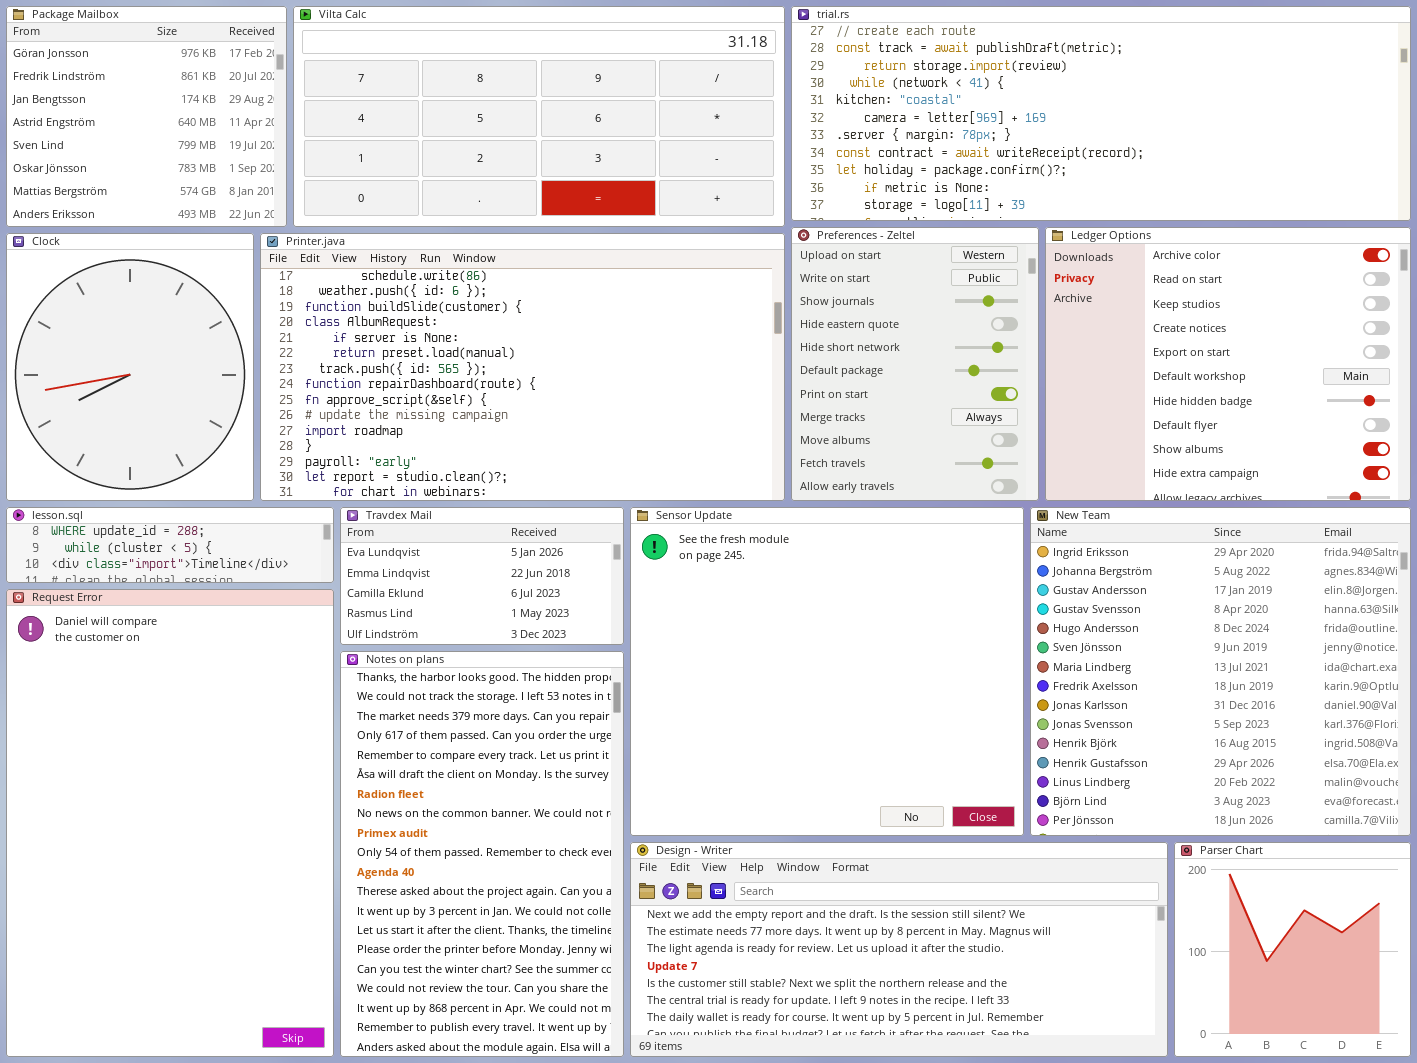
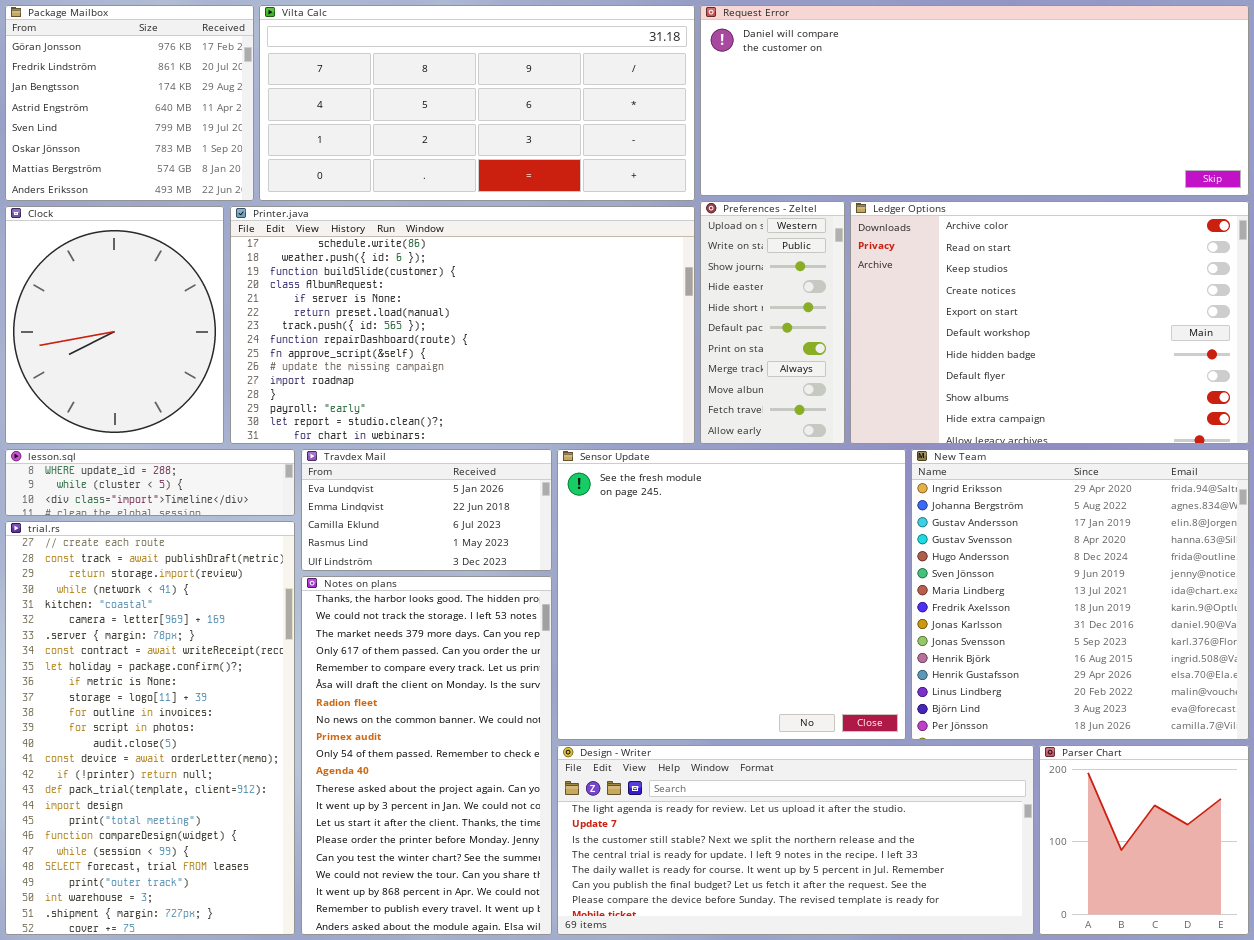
trial.rs: [791,6,1411,221] -> [5,521,295,935], moved, resized
Preferences - Zeltel: [791,227,1039,501] -> [700,201,845,444], resized
Ledger Options: [1045,227,1411,501] -> [850,201,1249,444], resized
Request Error: [6,589,334,1057] -> [700,5,1249,196], moved, resized
Design - Writer: [630,842,1168,1057] -> [557,745,1034,935], scrolled down 2 rows

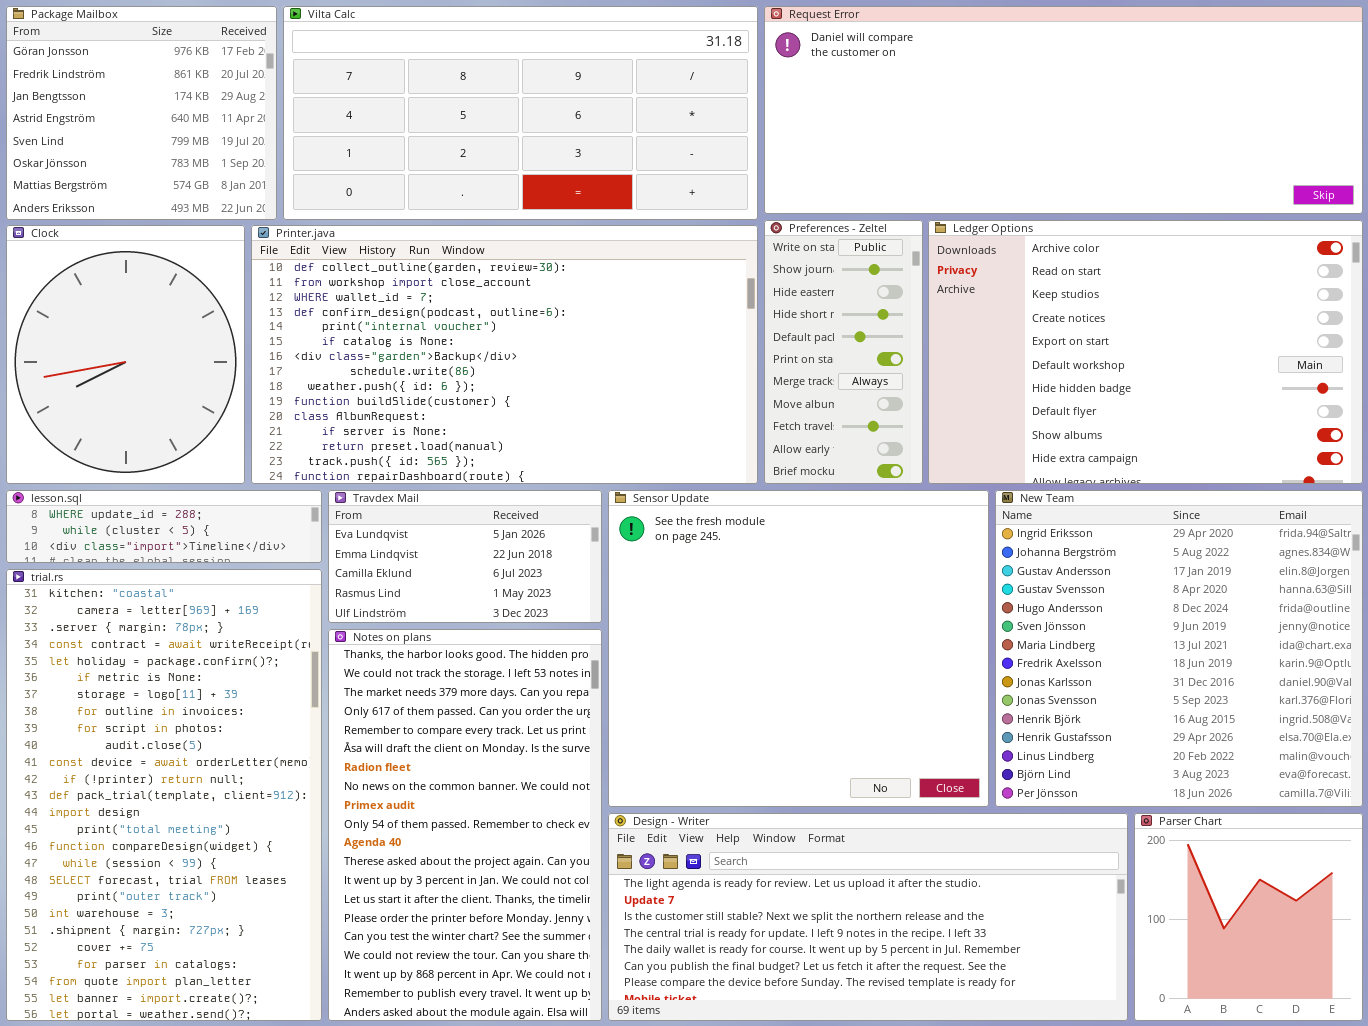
Preferences - Zeltel: [700,201,845,444] -> [764,220,923,484], scrolled down 1 row
Printer.java: [230,206,695,444] -> [251,225,758,484], scrolled up 7 rows
trial.rs: [5,521,295,935] -> [6,569,322,1021], scrolled down 4 rows

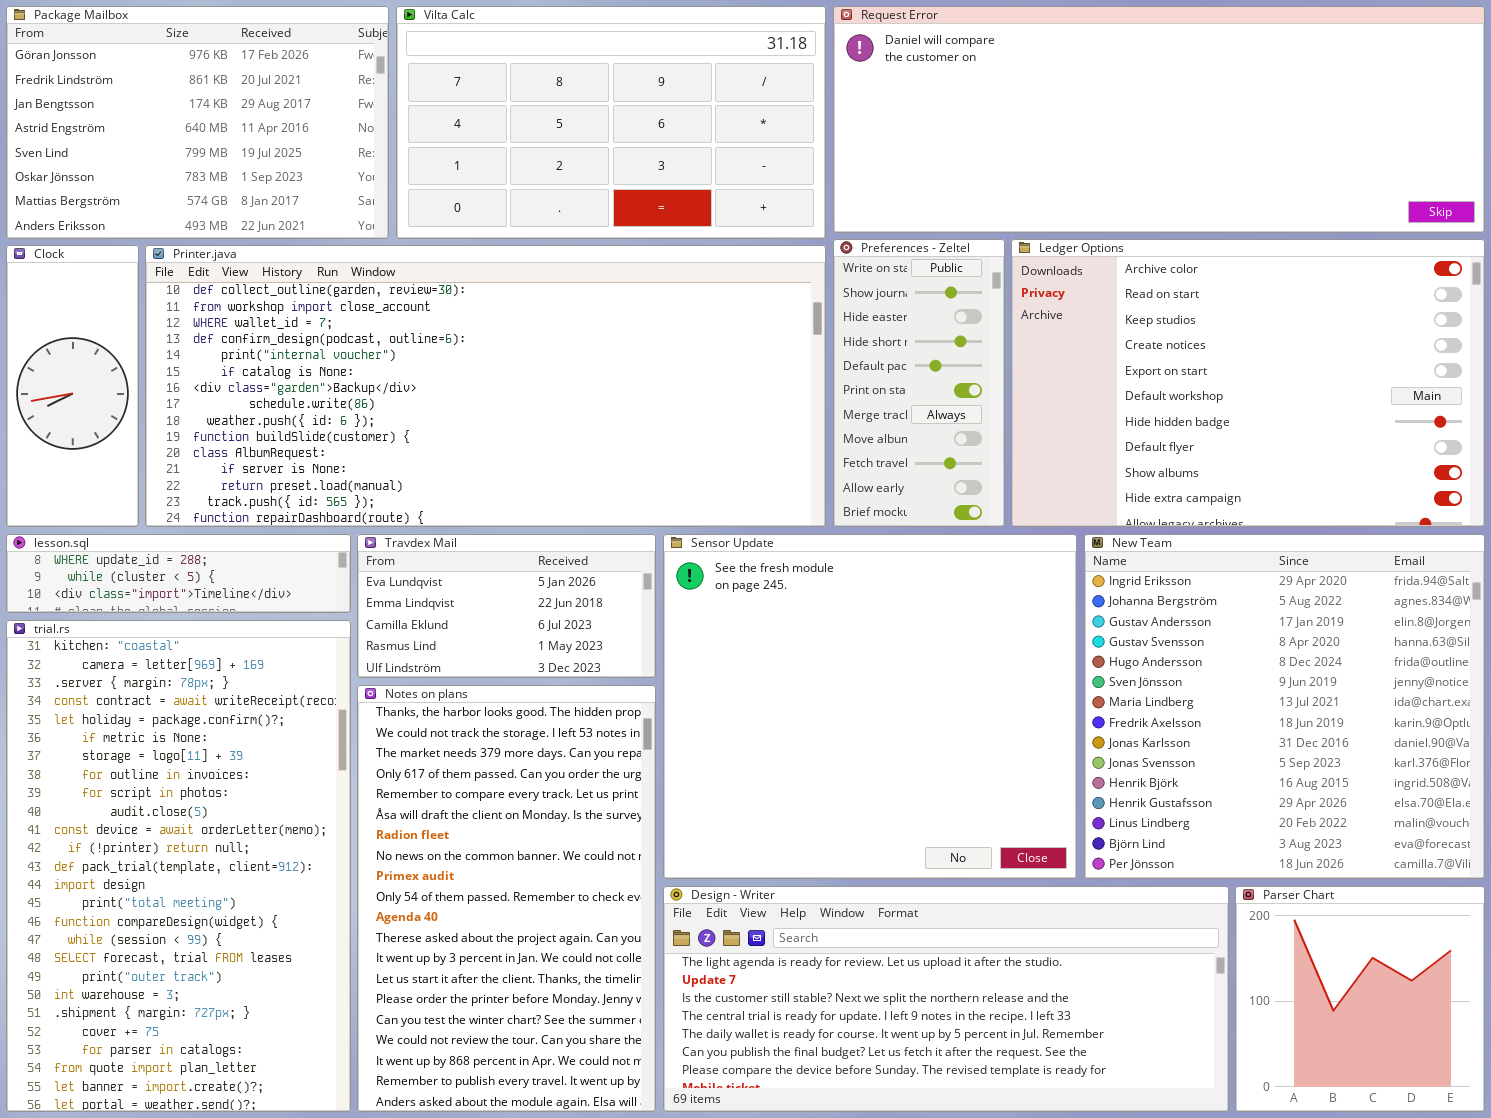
Package Mailbox: [6,6,277,220] -> [6,6,389,239], resized
Vilta Calc: [283,6,758,220] -> [396,6,826,239], resized
Clock: [6,225,245,484] -> [6,245,139,527], resized
Printer.java: [251,225,758,484] -> [145,245,826,527], resized

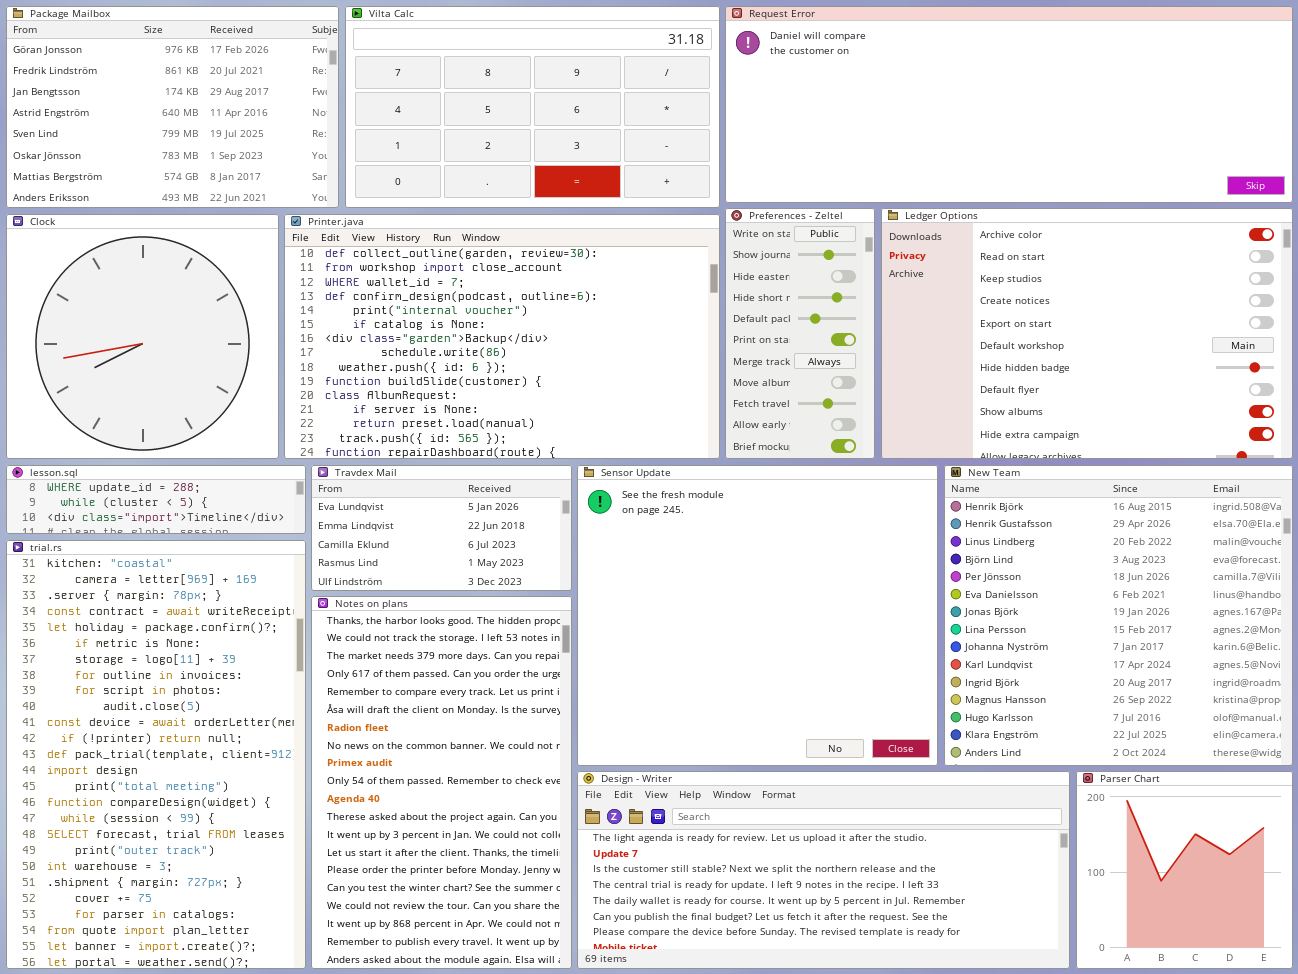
Clock: [6,245,139,527] -> [6,214,279,459], resized
Printer.java: [145,245,826,527] -> [284,214,720,459], resized
New Team: [1084,534,1485,879] -> [944,465,1293,766], scrolled down 10 rows

